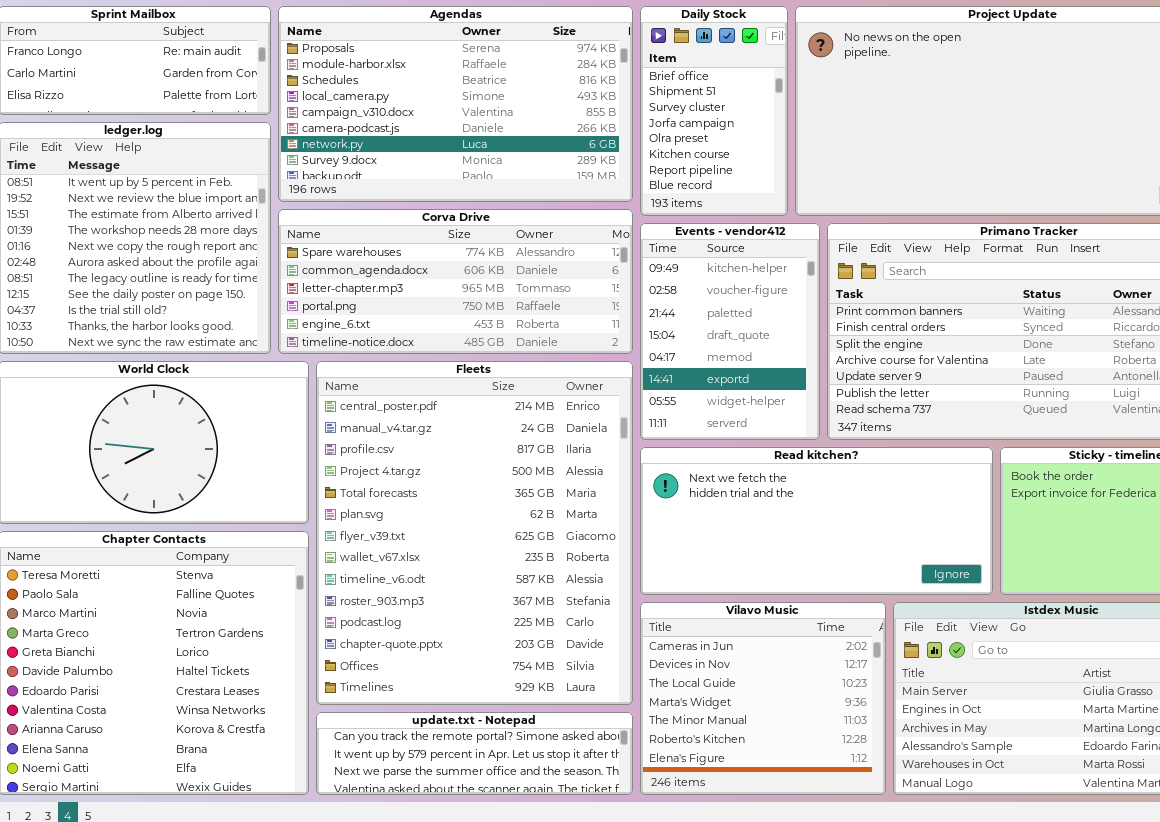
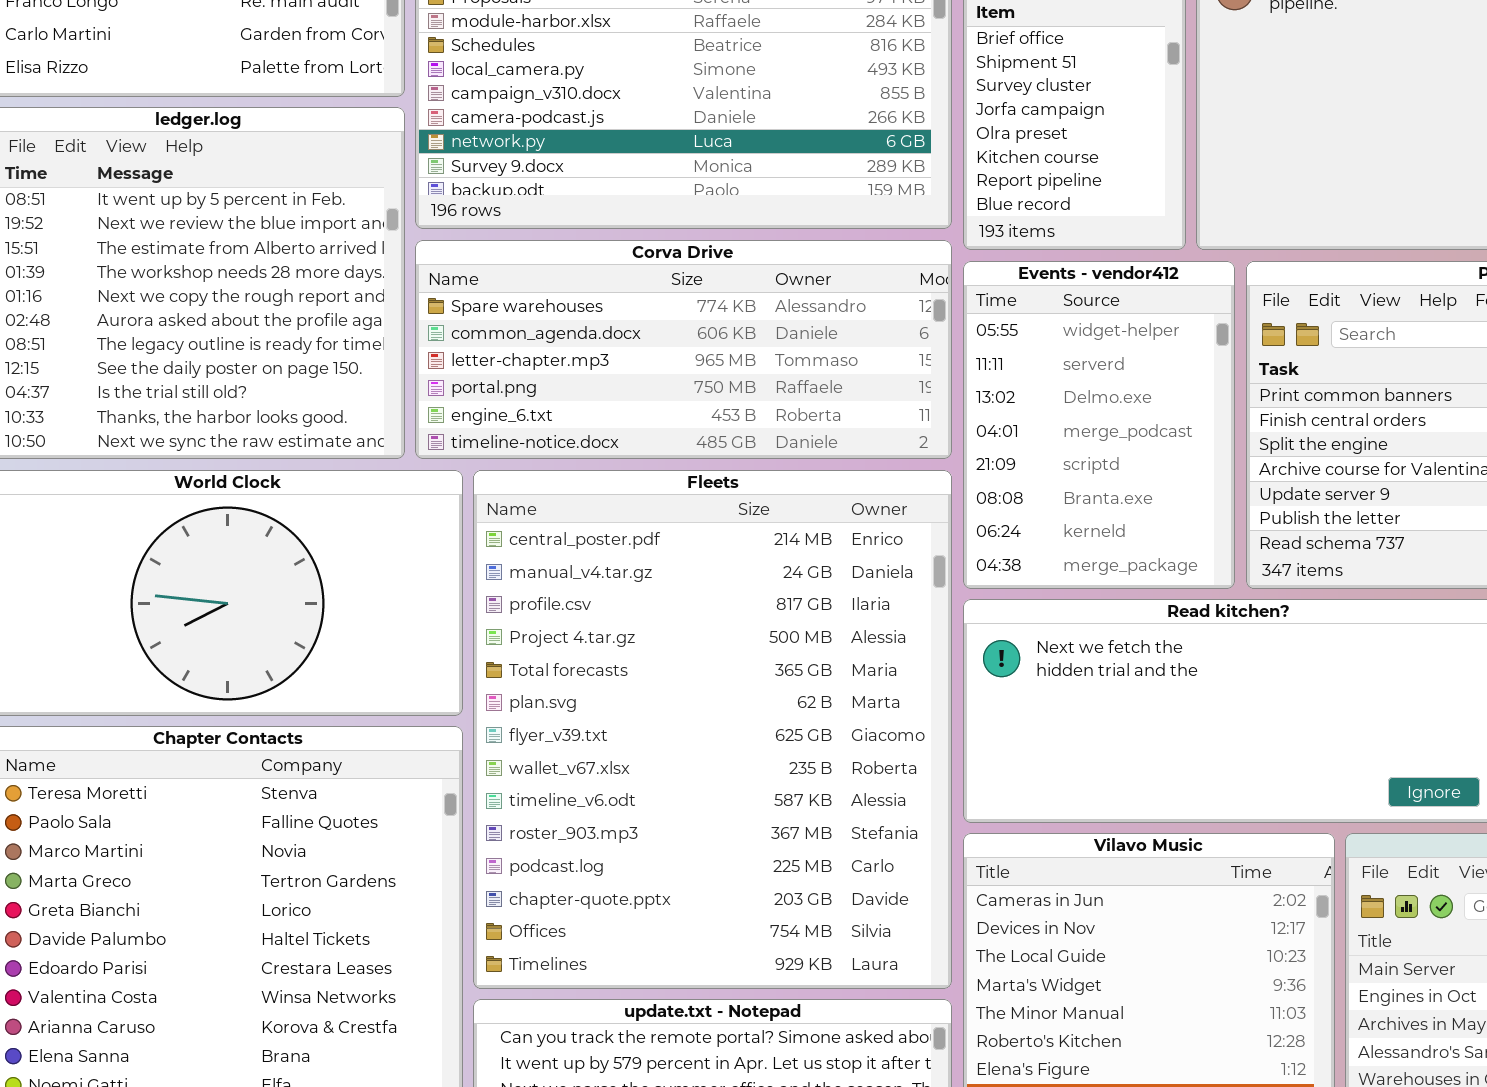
Events - vendor412: [640,223,820,440] -> [963,261,1235,589], scrolled down 6 rows

